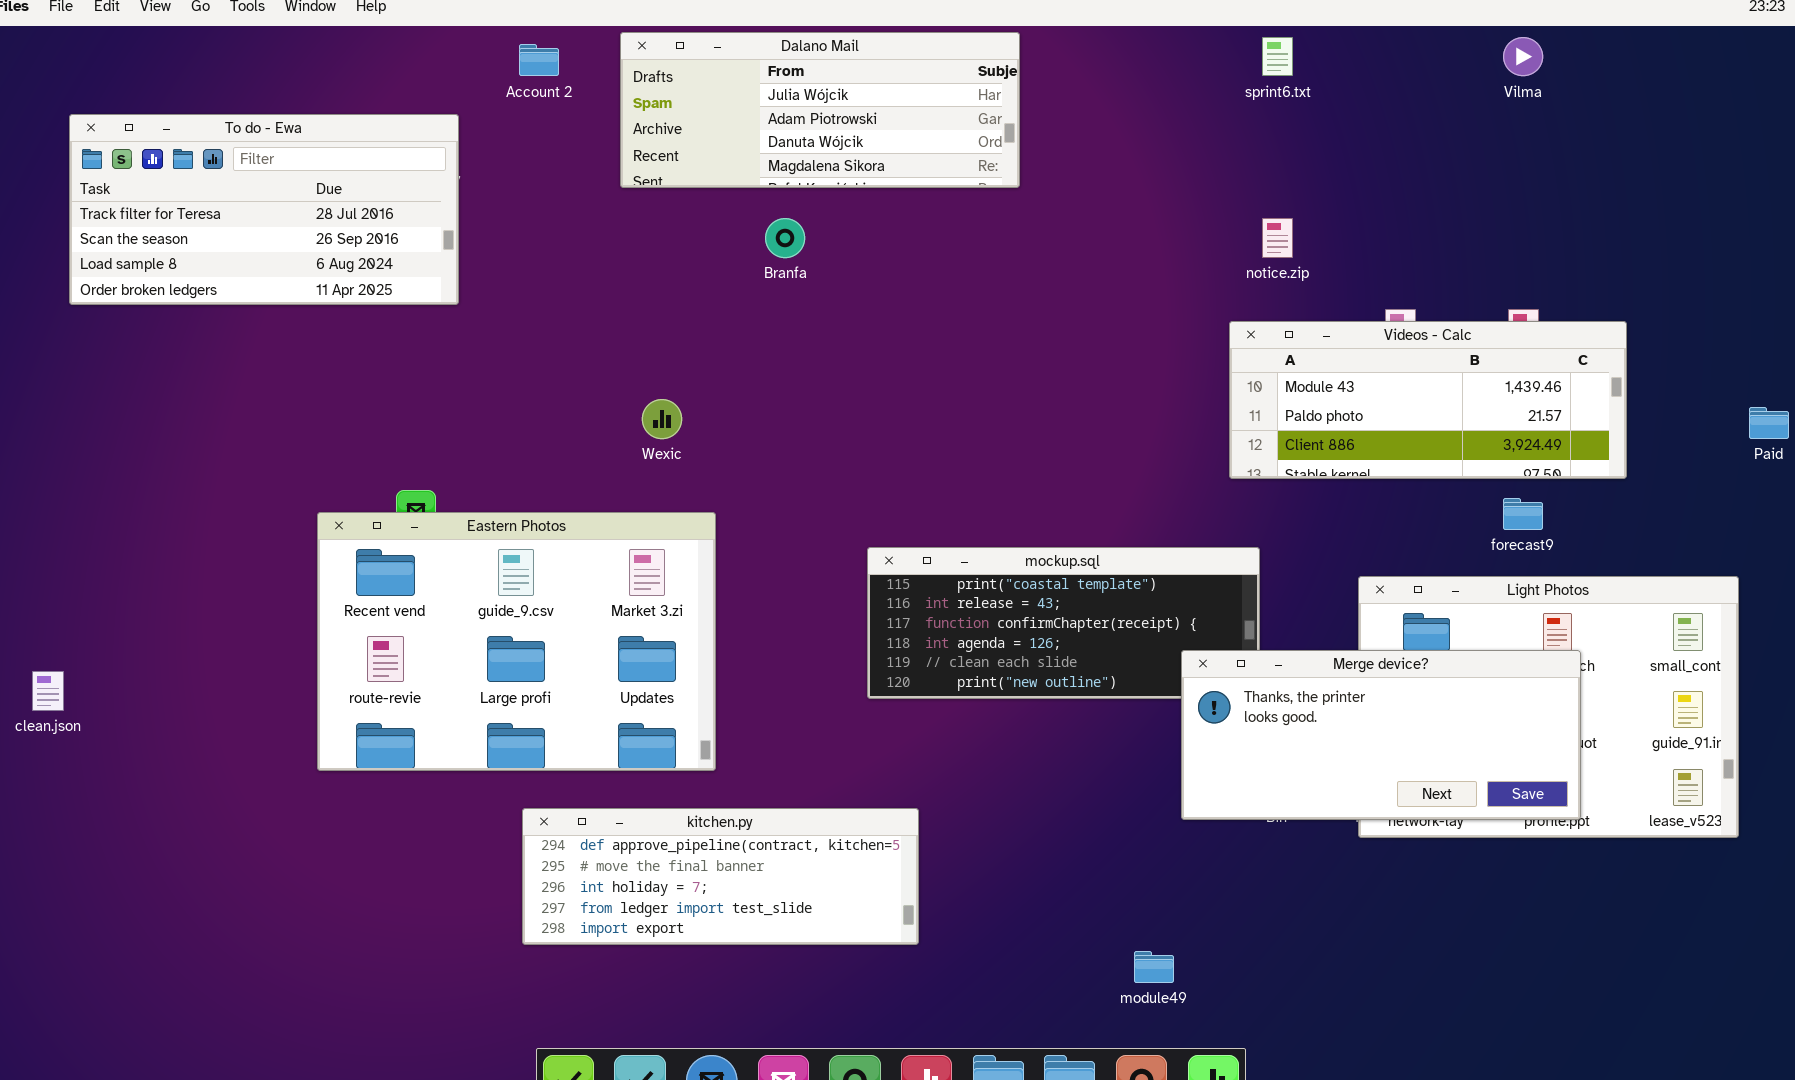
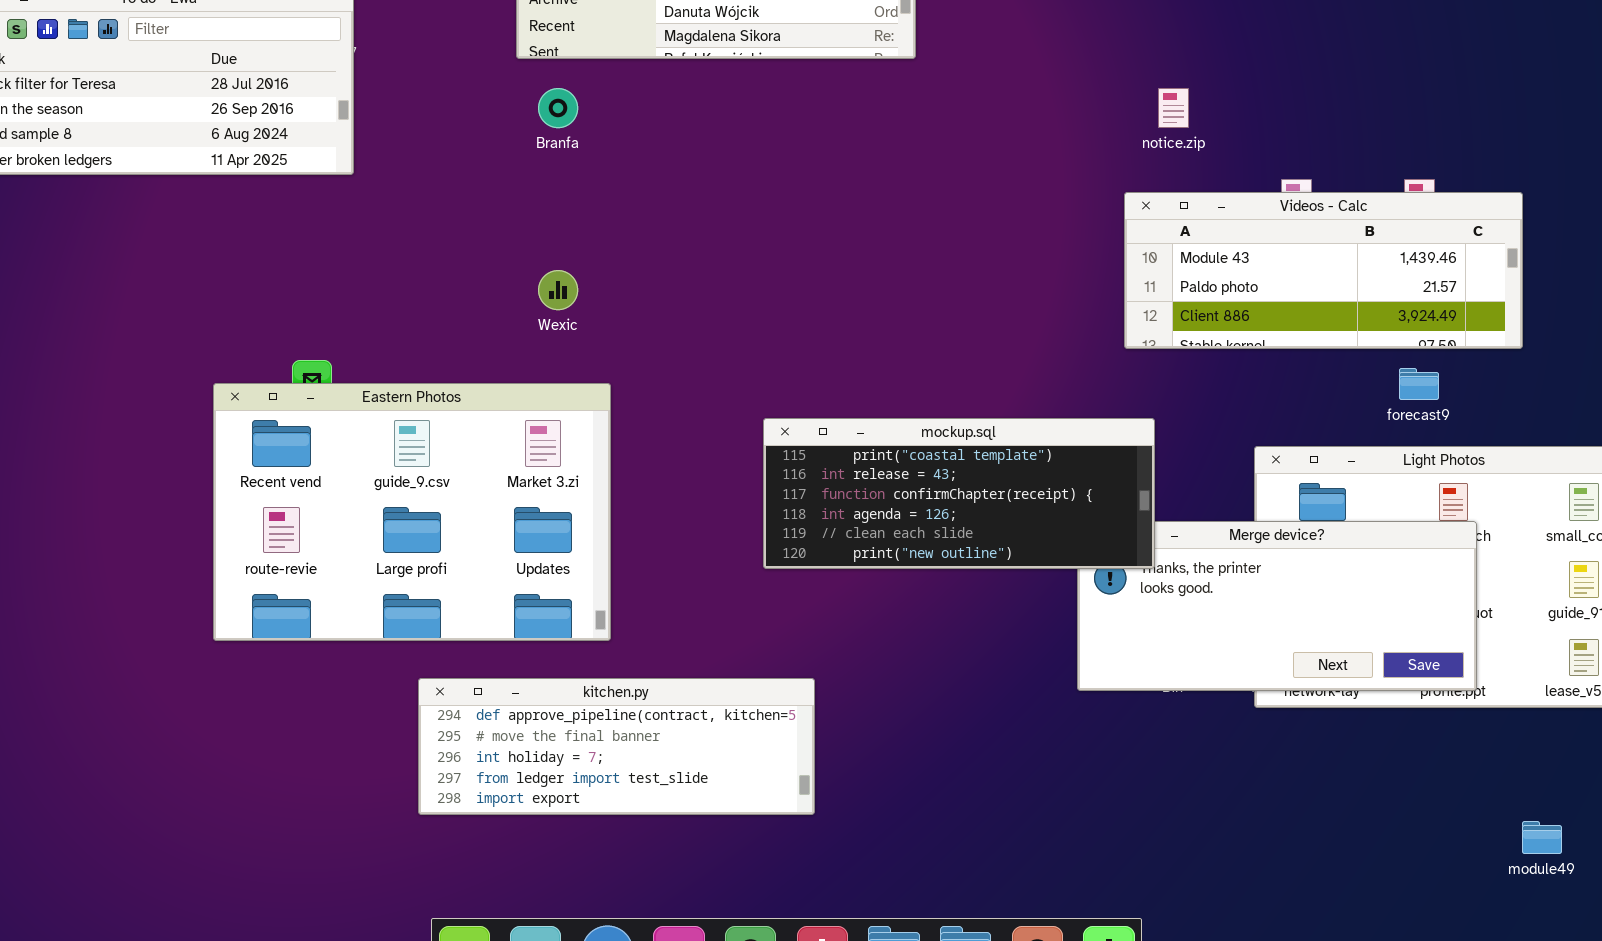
Branfa: [765,218,805,258] -> [538,88,578,128], moved
mockup.sql: [867,547,1260,699] -> [763,418,1155,569], raised
module49: [1134,951,1174,983] -> [1522,821,1562,854], moved

